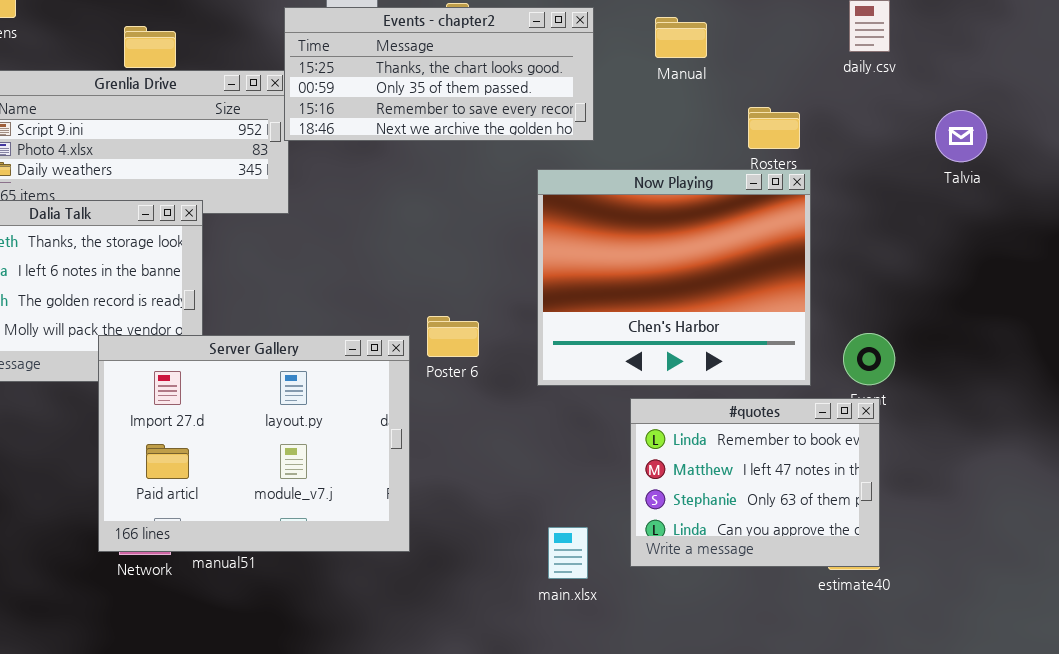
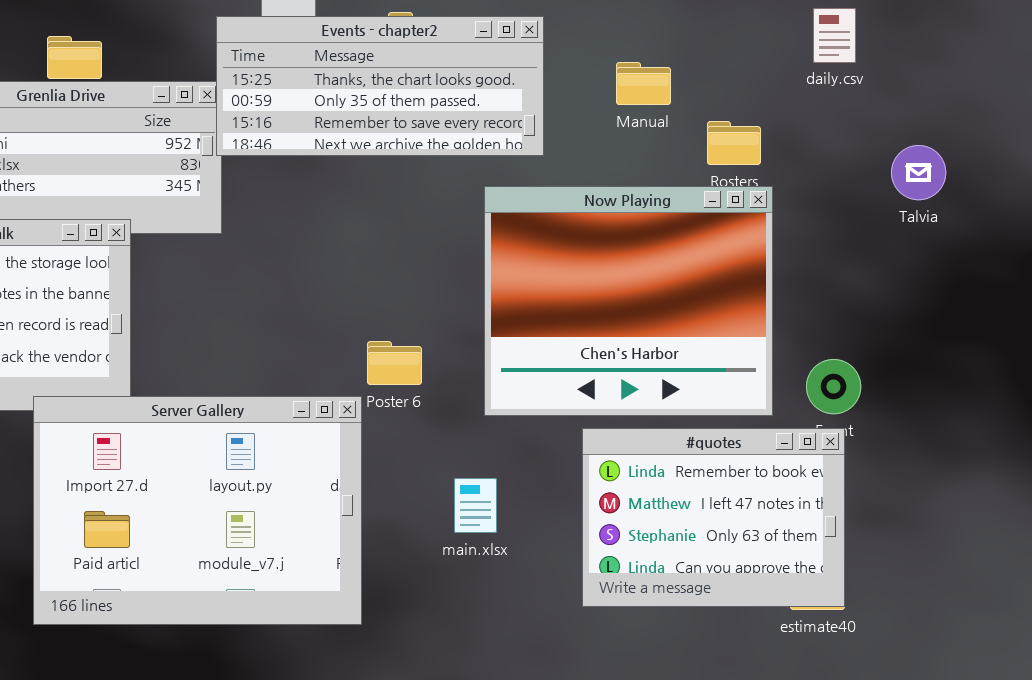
Manual: [655,17,707,58] -> [616,62,671,105], moved
Talvia: [935,110,987,162] -> [891,145,946,200], moved
Server Gallery: [98,335,410,552] -> [33,396,362,625], moved
main.xlsx: [548,527,588,579] -> [454,478,497,533], moved

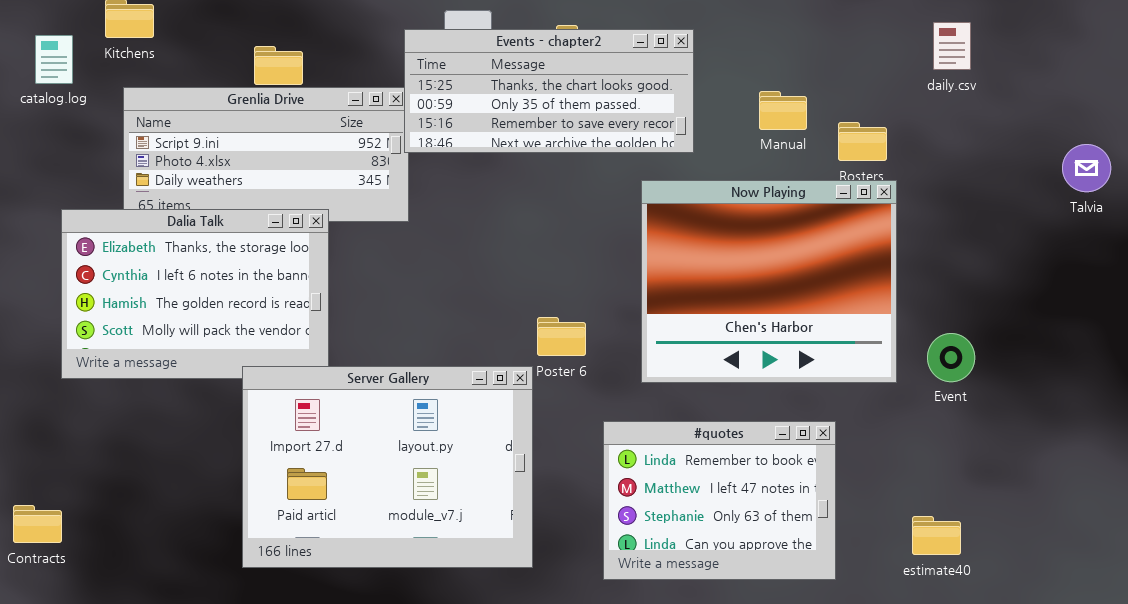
Manual: [616,62,671,105] -> [759,91,807,130], moved
Talvia: [891,145,946,200] -> [1062,144,1111,192], moved
#quotes: [582,428,845,607] -> [603,421,836,580], moved

